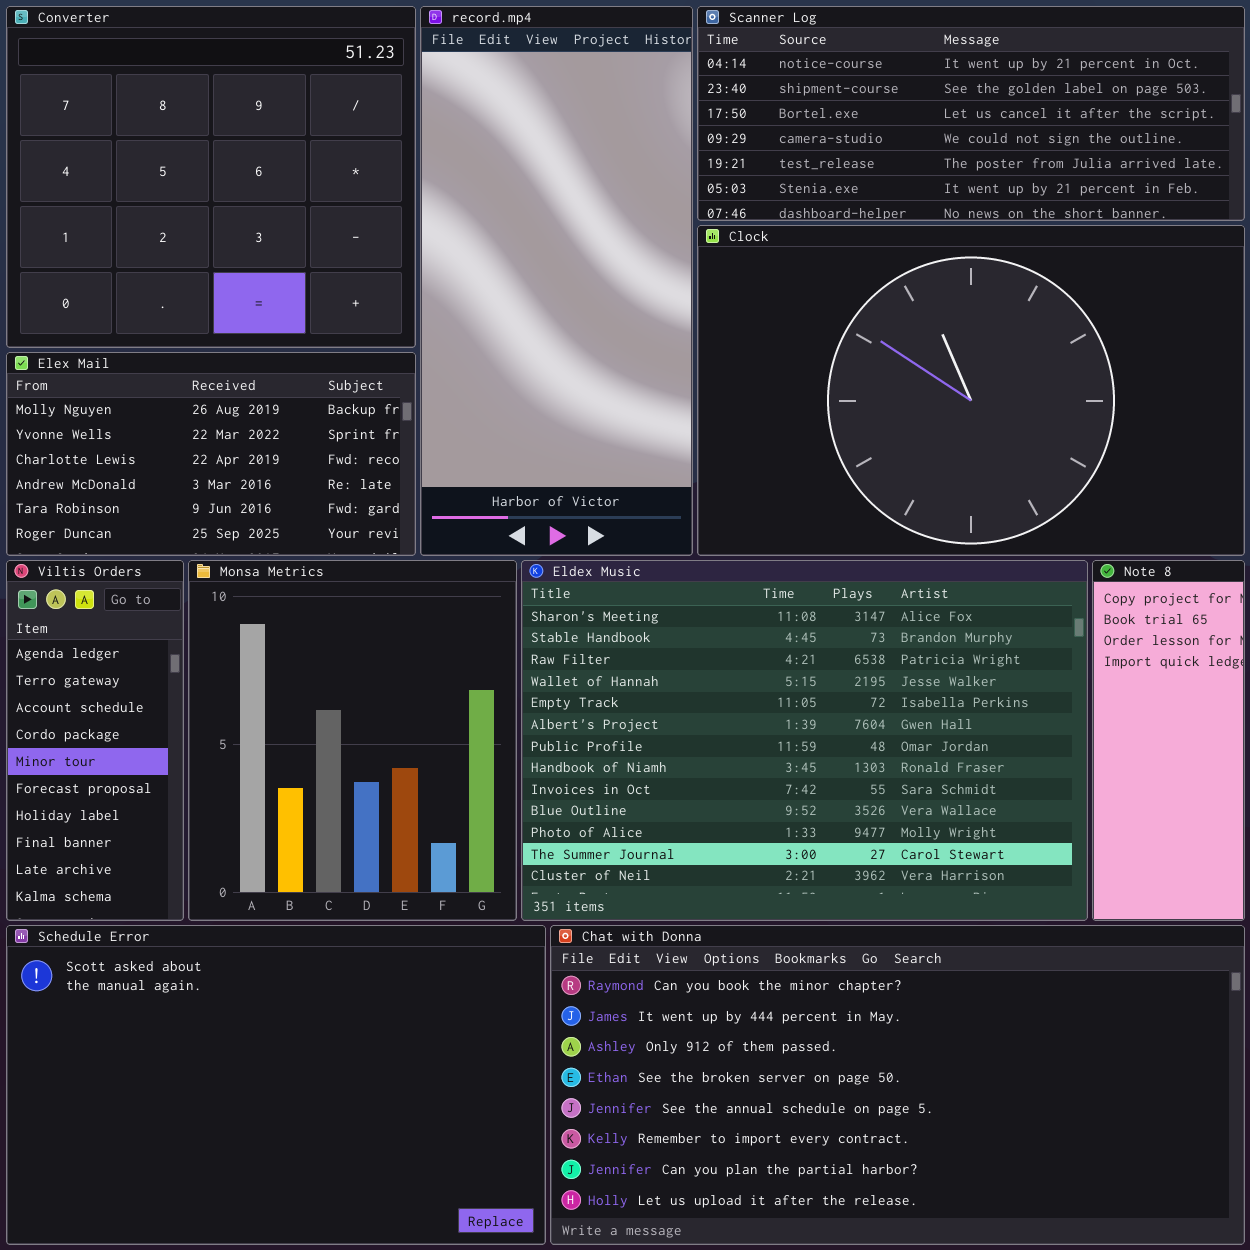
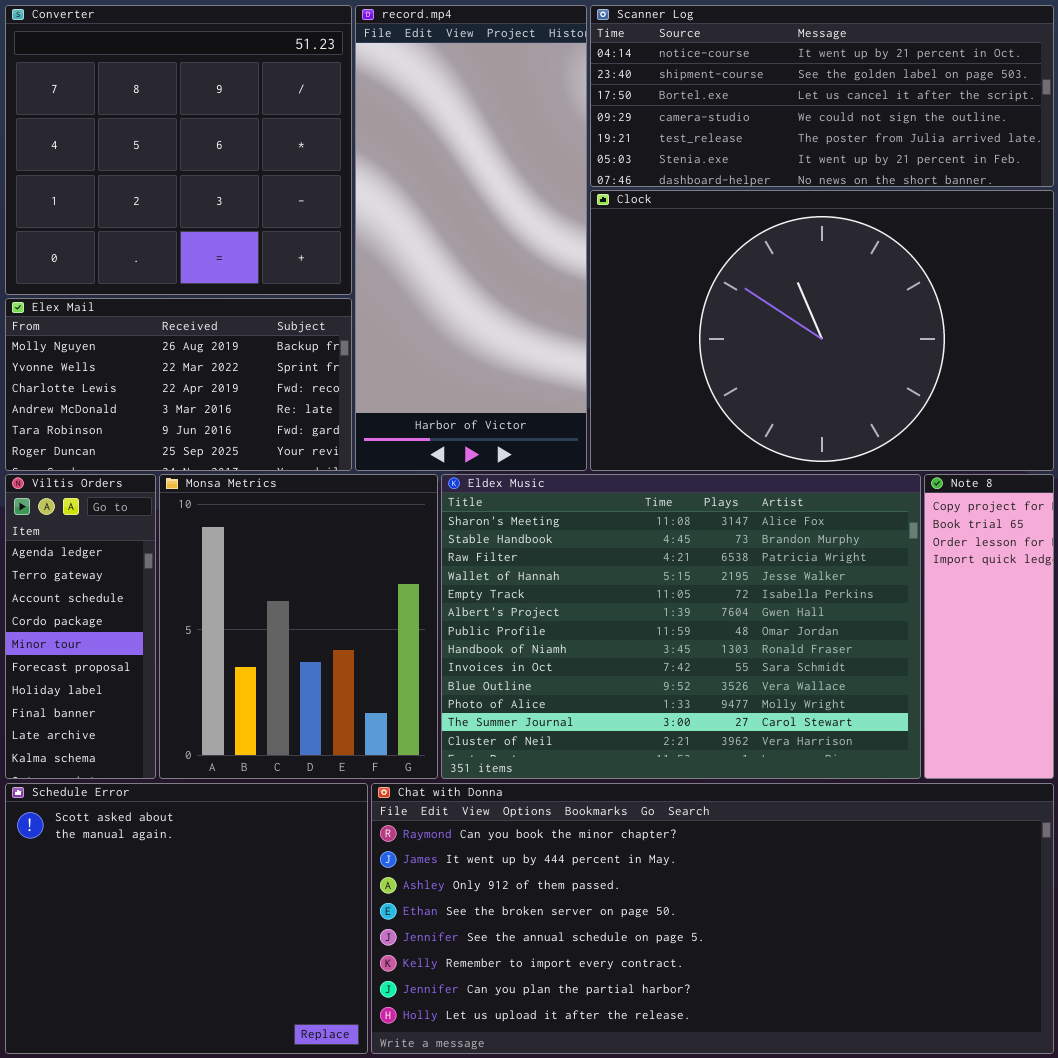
Schedule Error: [6,925,546,1245] -> [5,783,368,1054], resized
Chat with Donna: [550,925,1245,1245] -> [371,783,1054,1054], resized

